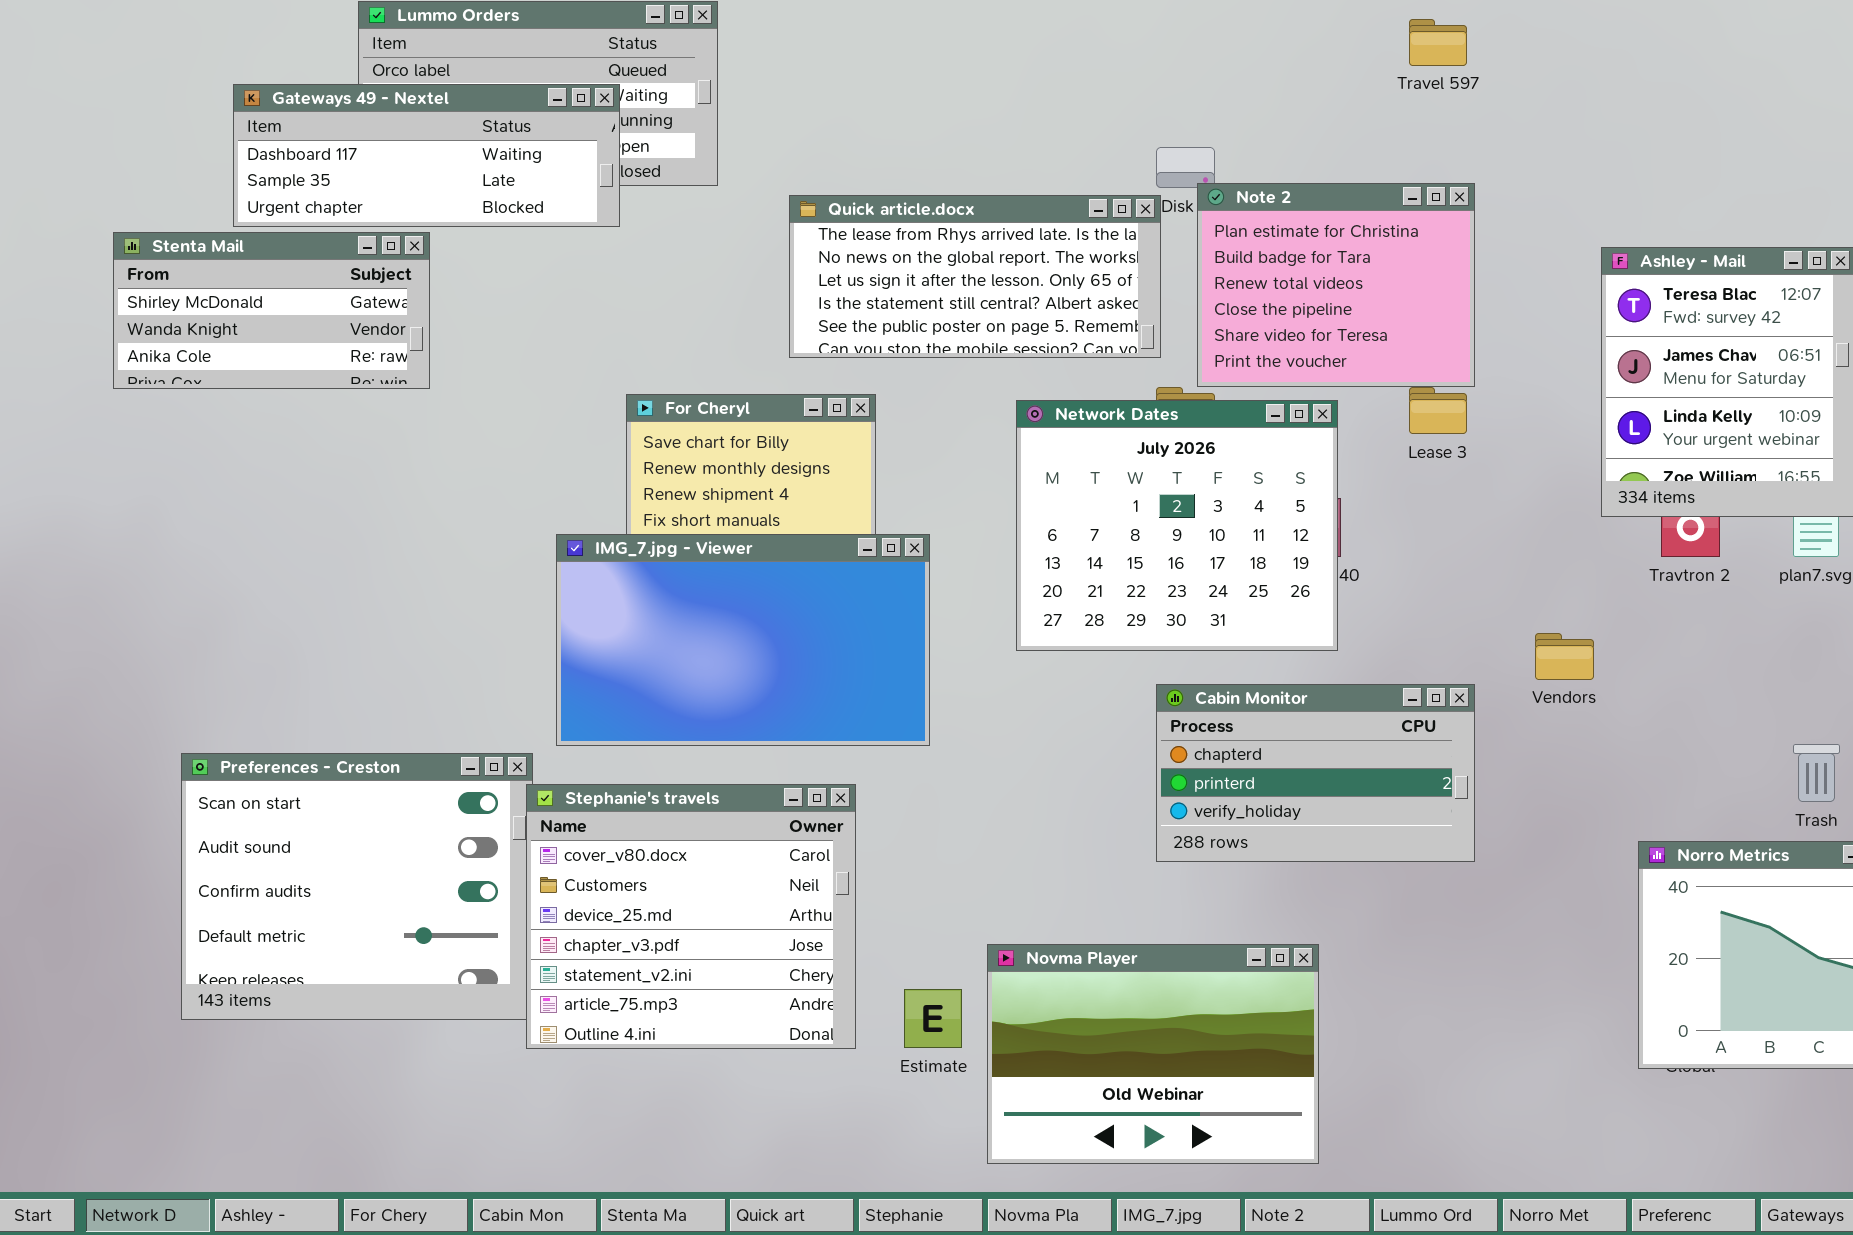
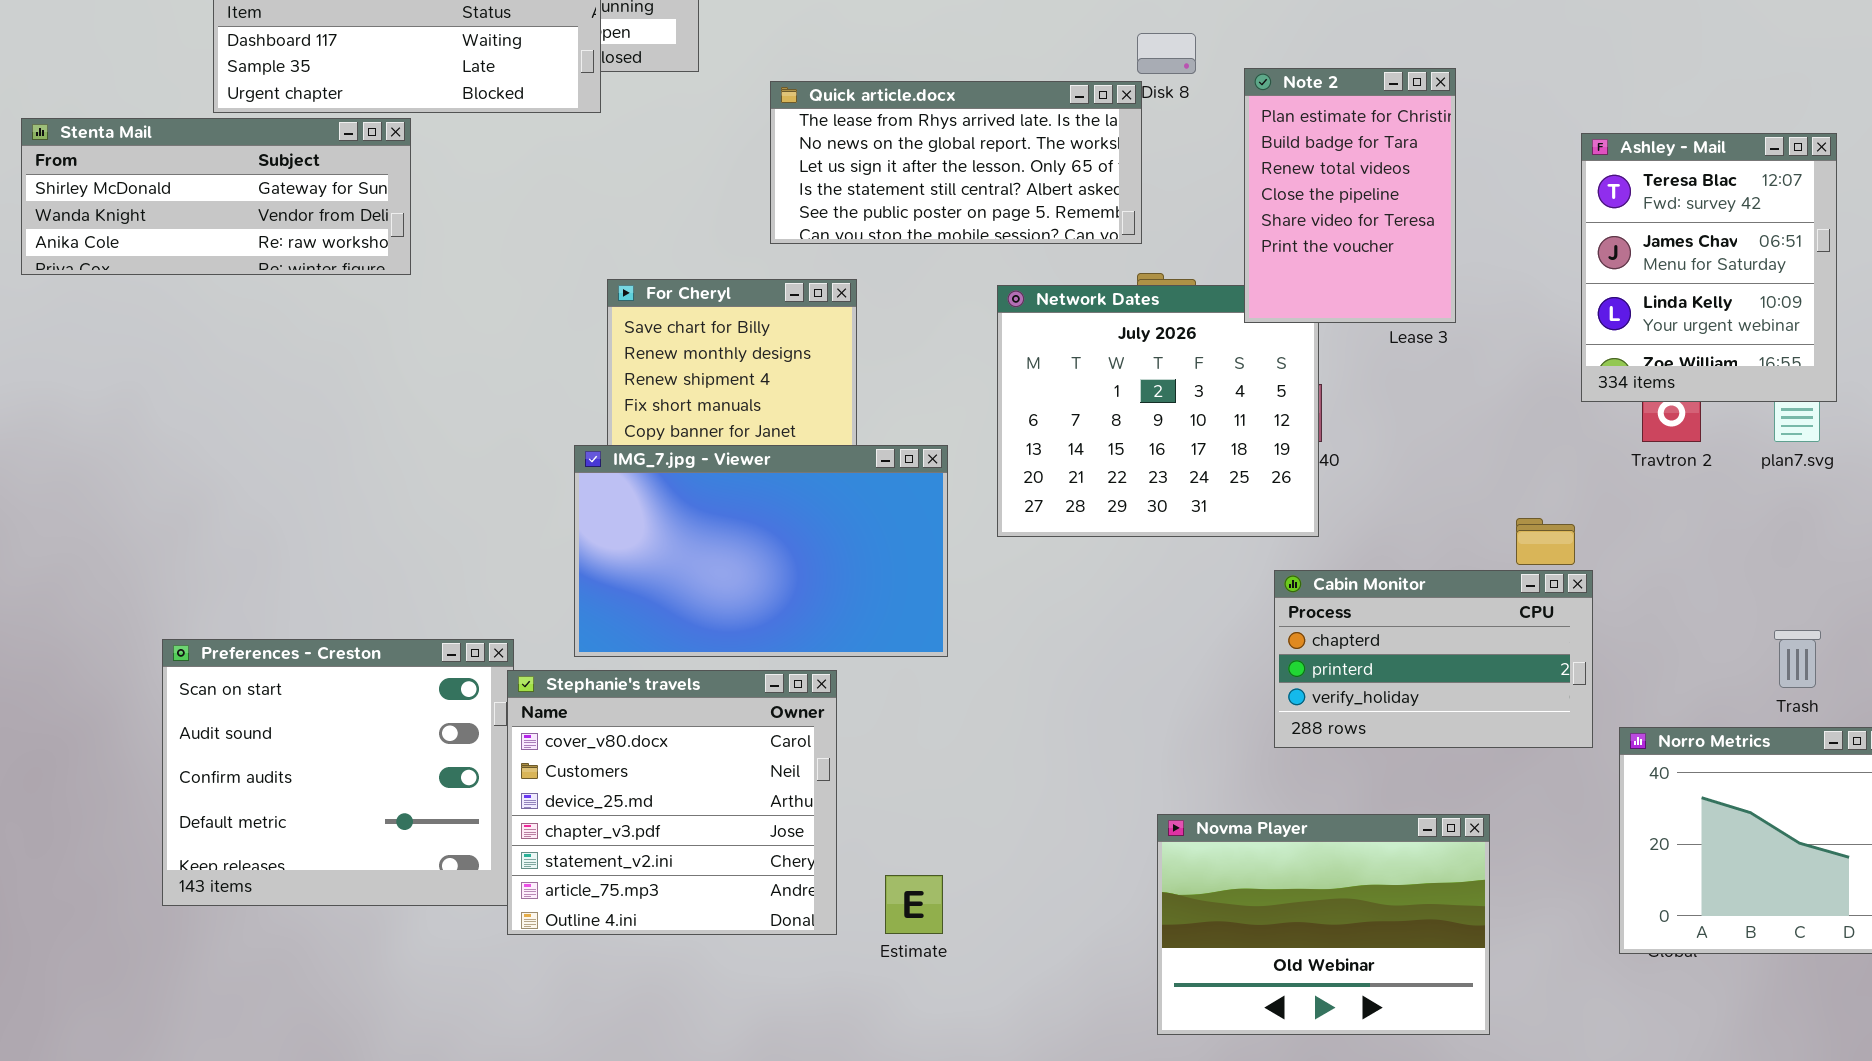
Note 2: [1197,183,1475,387] -> [1244,68,1456,323], resized
Stenta Mail: [113,232,430,389] -> [21,118,411,275], resized
IMG_7.jpg - Viewer: [556,534,930,746] -> [574,445,948,657], moved
Cabin Monitor: [1156,684,1475,862] -> [1274,570,1593,748], moved
Novma Player: [987,944,1319,1164] -> [1157,814,1490,1035], moved

